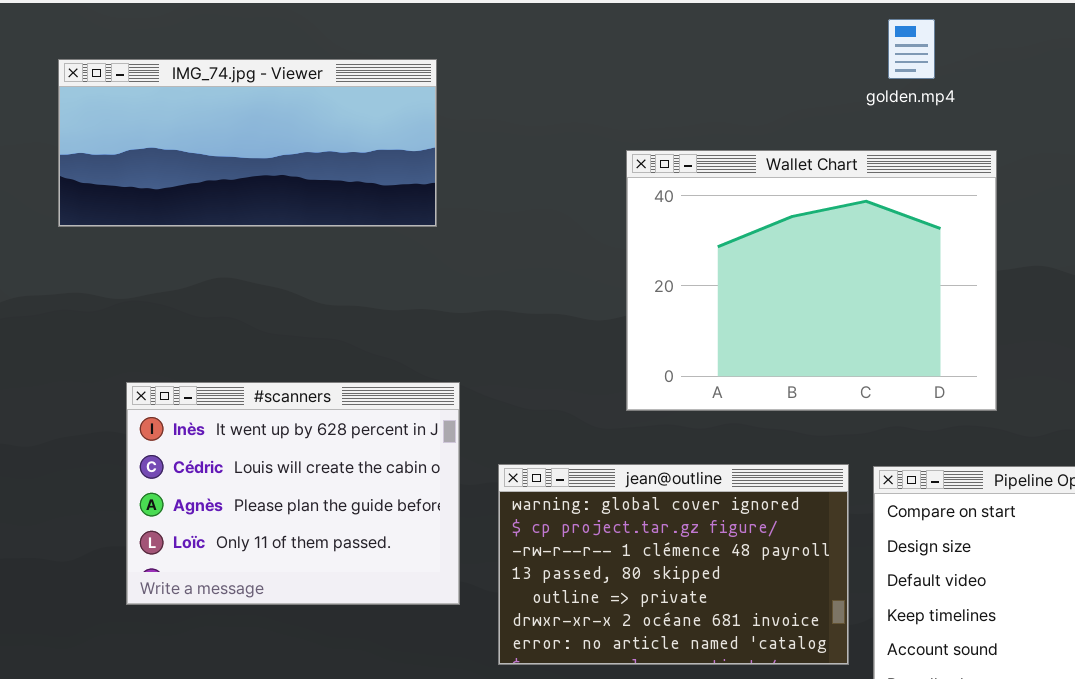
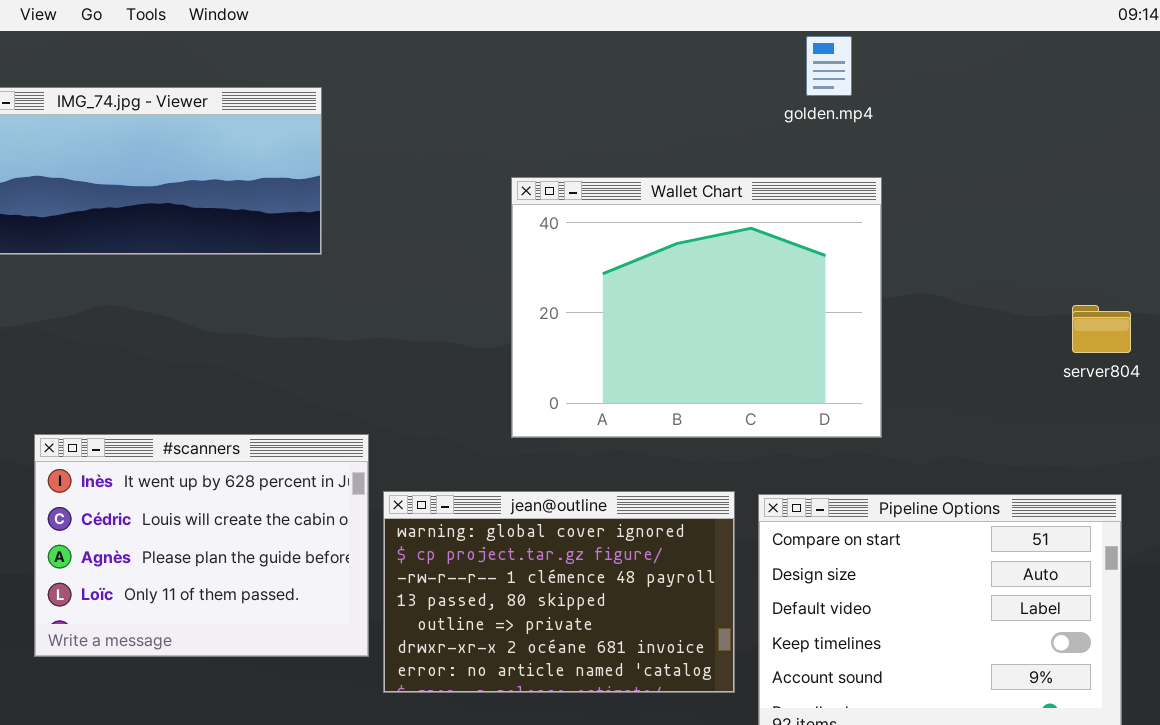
golden.mp4: [888,19,935,79] -> [806,36,852,96], moved
#scanners: [126,382,460,605] -> [34,434,369,657], moved

